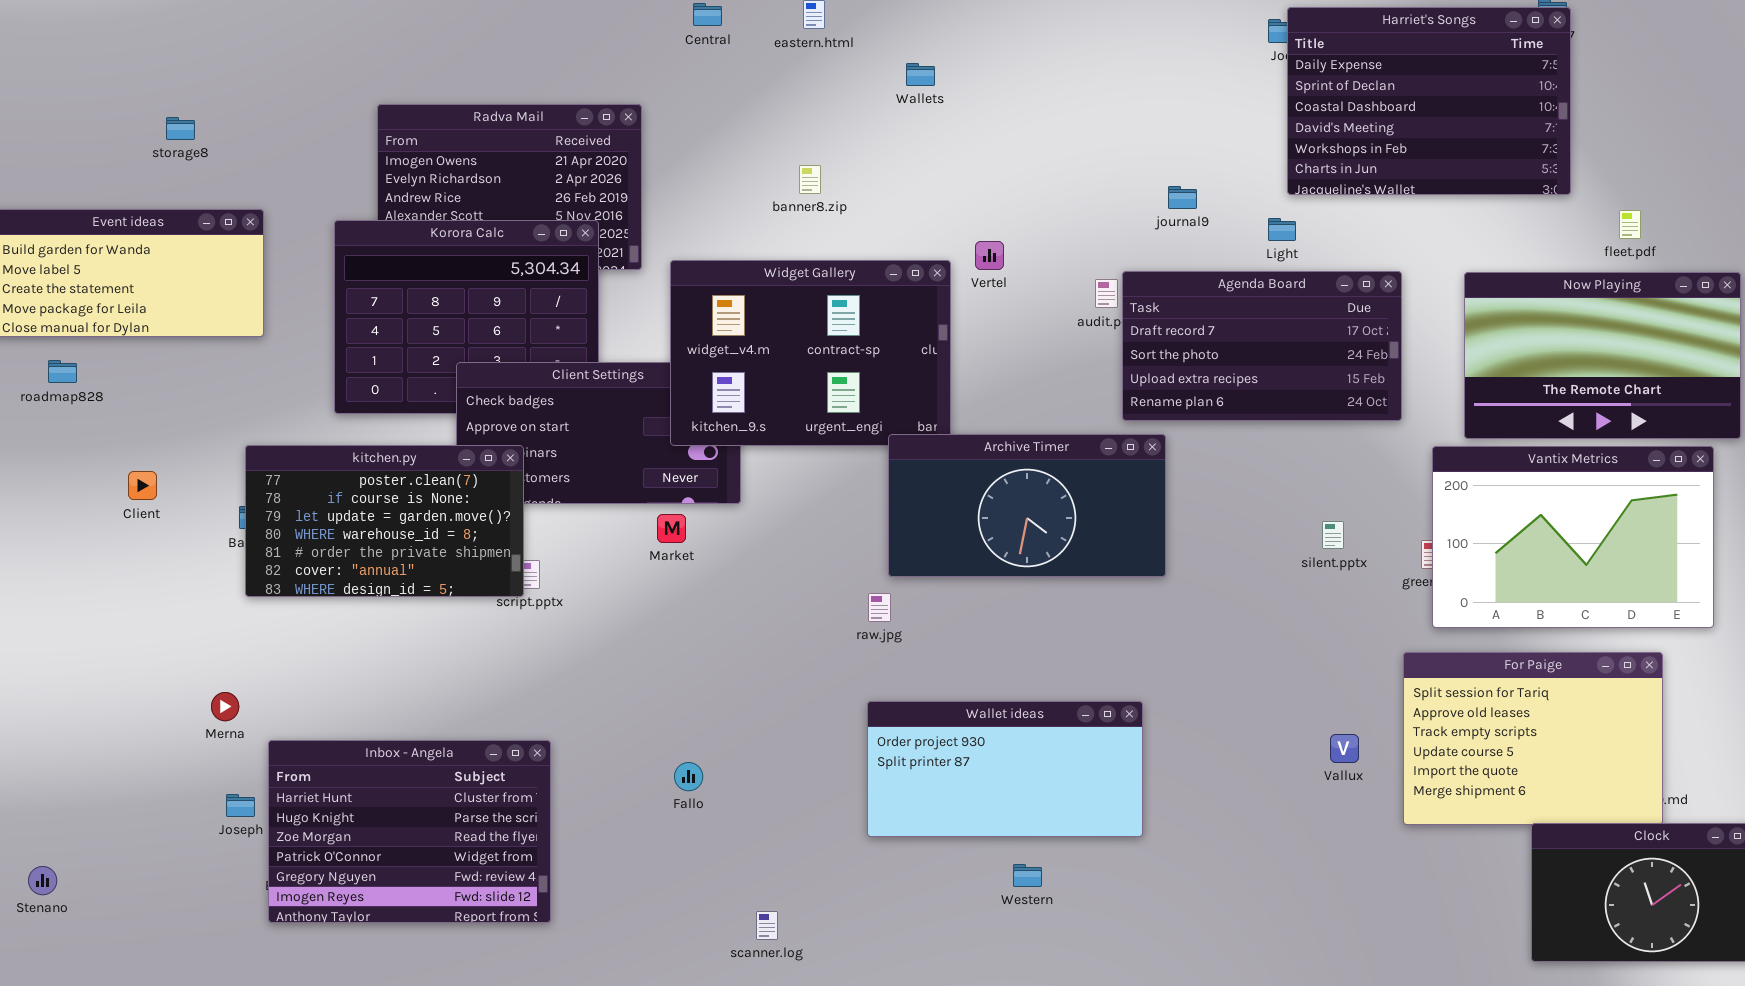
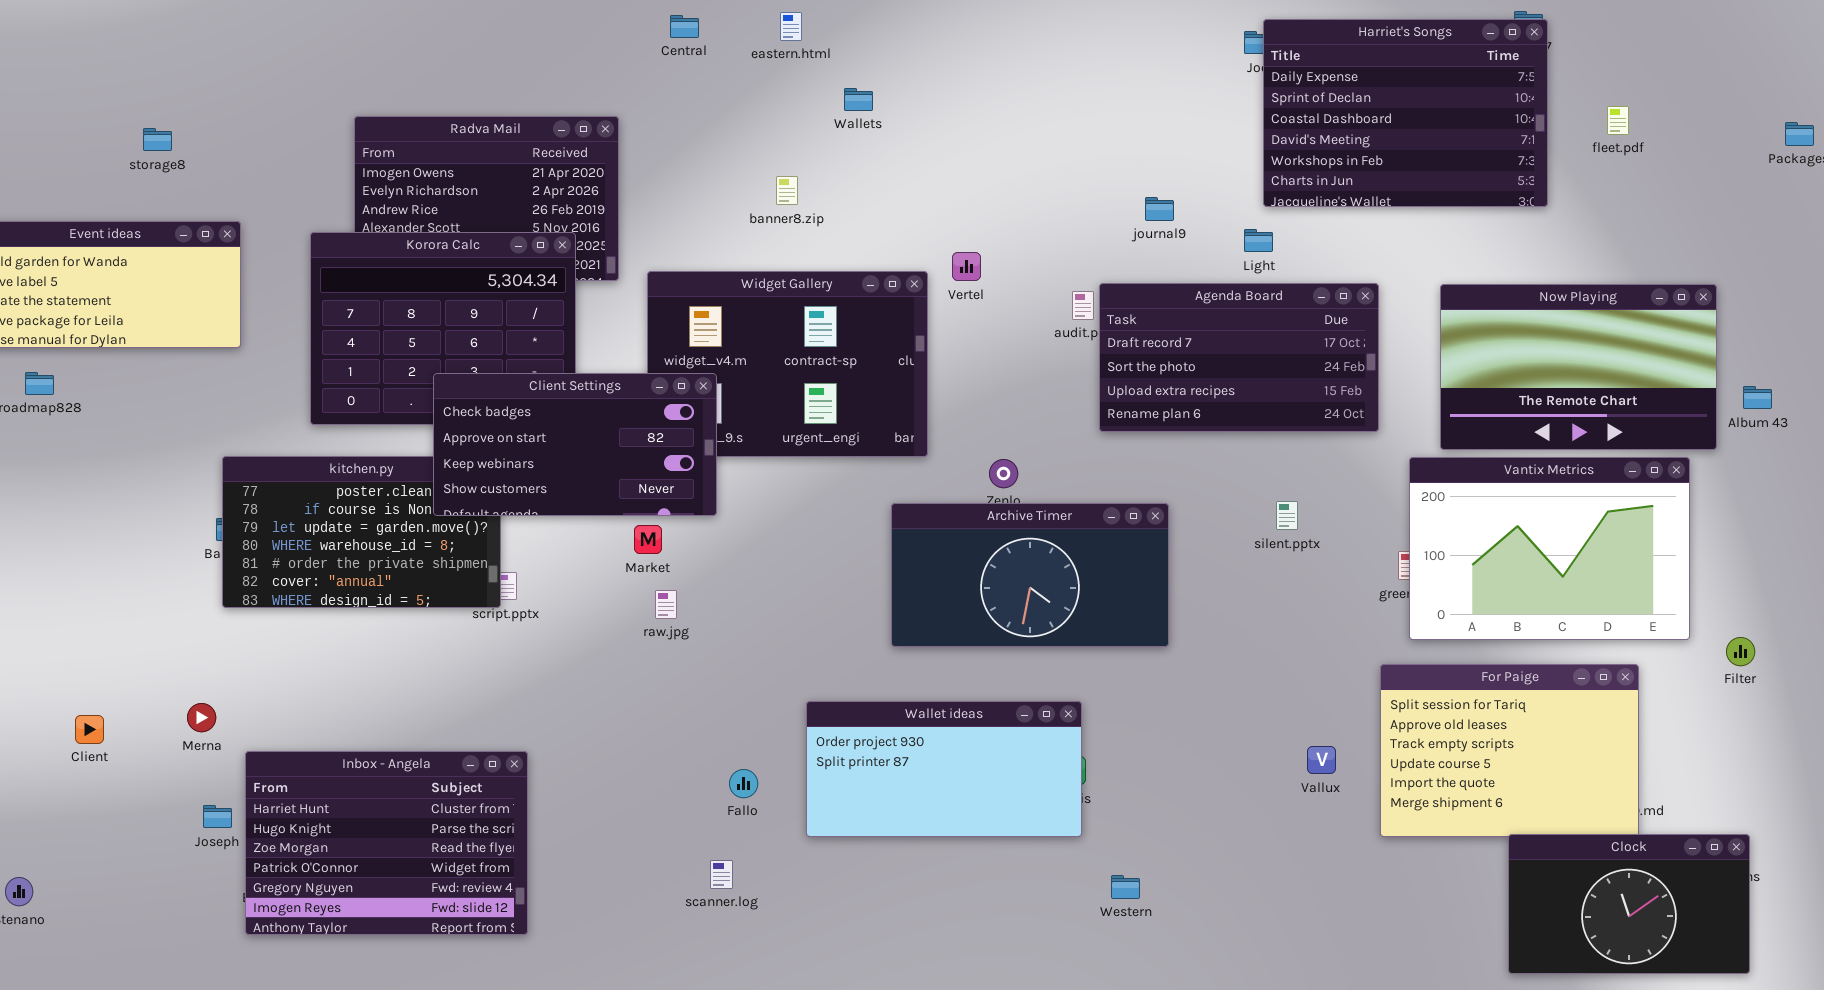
Wallets: [906,63,935,86] -> [844,88,873,111], moved
fleet.pdf: [1619,210,1641,239] -> [1607,106,1629,135], moved
Client Settings: [456,362,741,504] -> [433,373,717,516], raised
Archive Timer: [888,434,1166,577] -> [891,503,1169,647], moved
Client: [128,471,157,500] -> [75,715,104,744], moved
silent.pptx: [1322,521,1344,549] -> [1276,501,1298,530], moved
raw.jpg: [868,593,891,622] -> [655,590,677,619], moved
Wallet ideas: [867,701,1143,837] -> [806,701,1082,837], moved
Fallo: [674,762,703,791] -> [729,769,758,798], moved
Western: [1013,864,1042,887] -> [1111,875,1140,899], moved
scanner.log: [756,911,778,940] -> [710,860,733,889], moved

